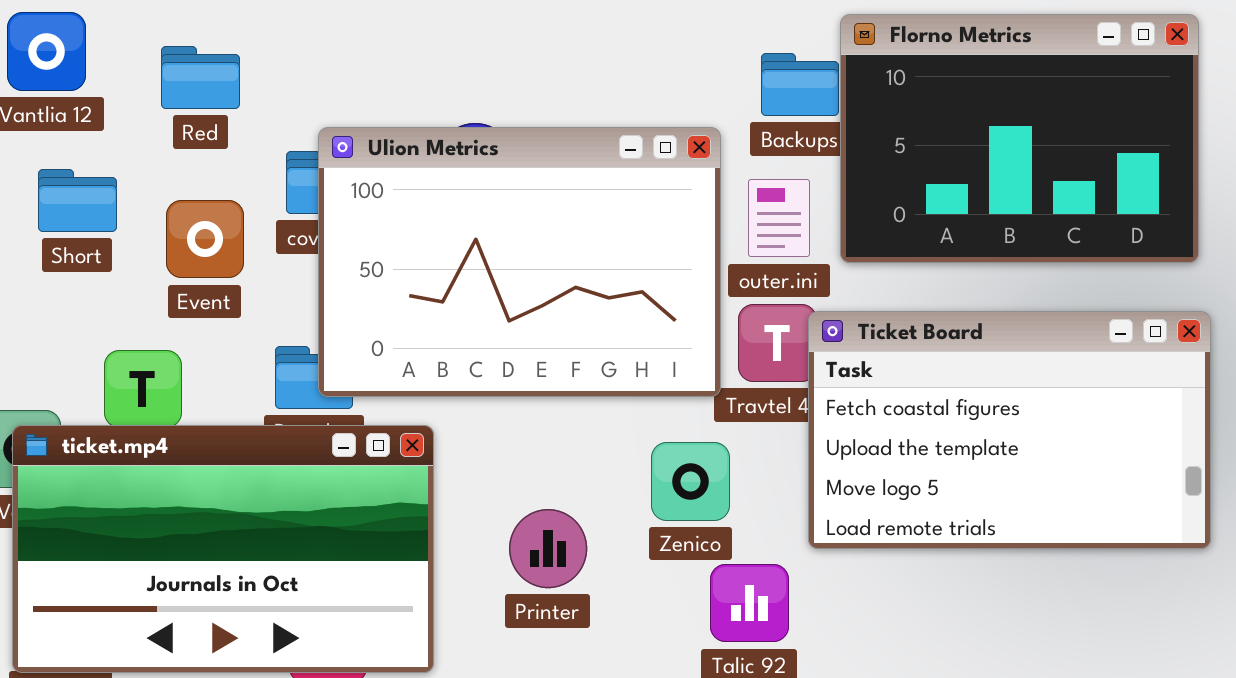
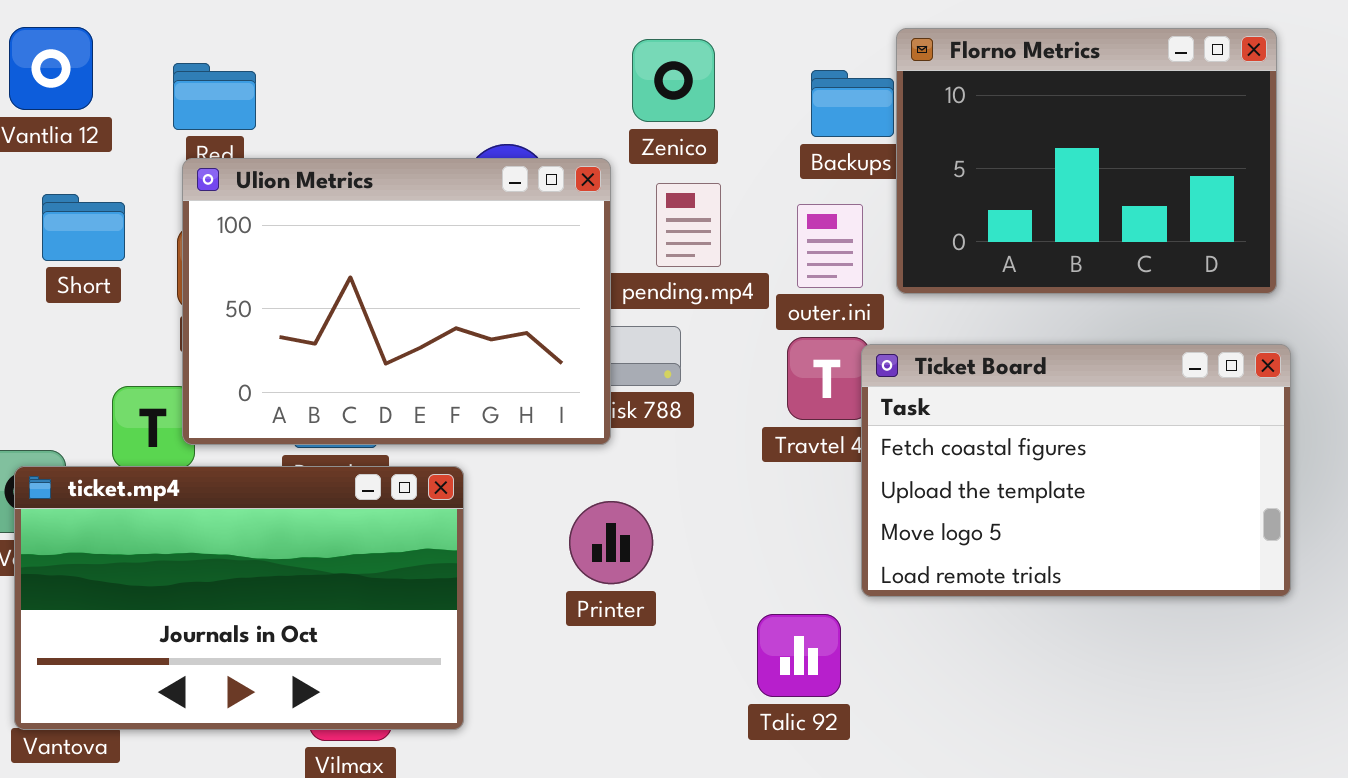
Ulion Metrics: [318,127,721,397] -> [182,158,611,445], moved
Zenico: [651,442,730,521] -> [632,39,715,122], moved
Printer: [509,509,587,588] -> [569,501,653,584], moved

